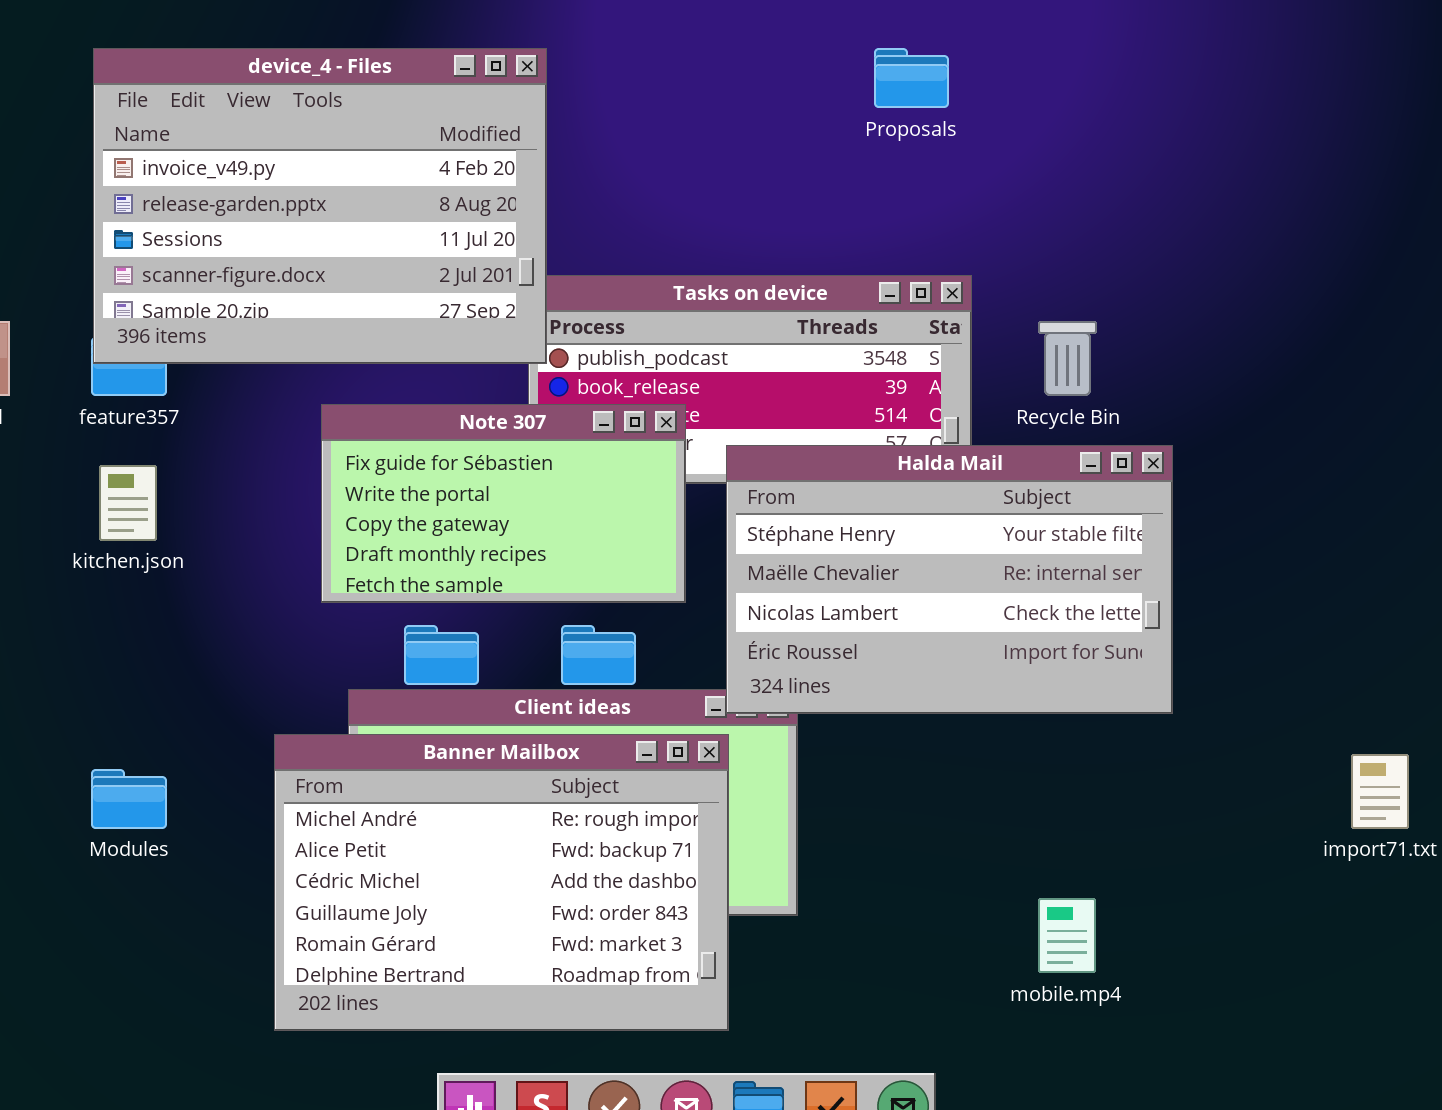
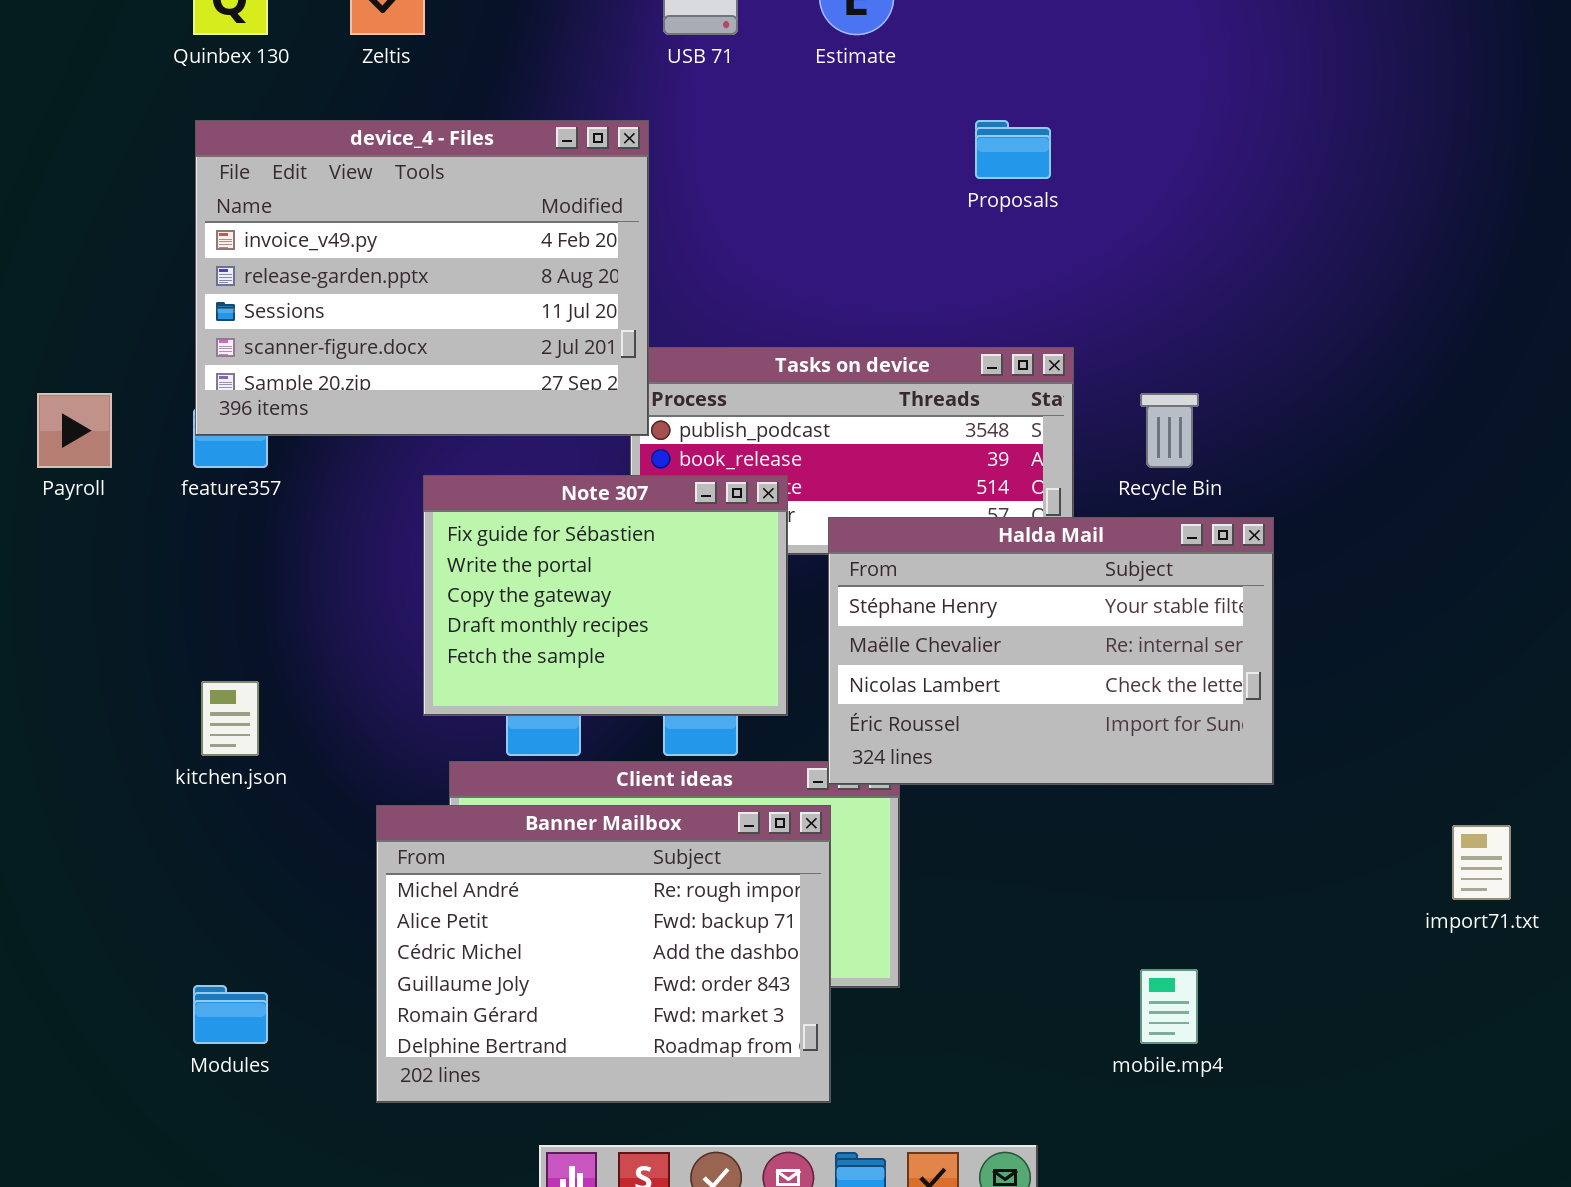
Note 307: [321,404,686,603] -> [423,475,788,716], resized
kitchen.json: [99,465,157,541] -> [201,681,259,756], moved
Modules: [91,769,167,829] -> [193,985,268,1044], moved

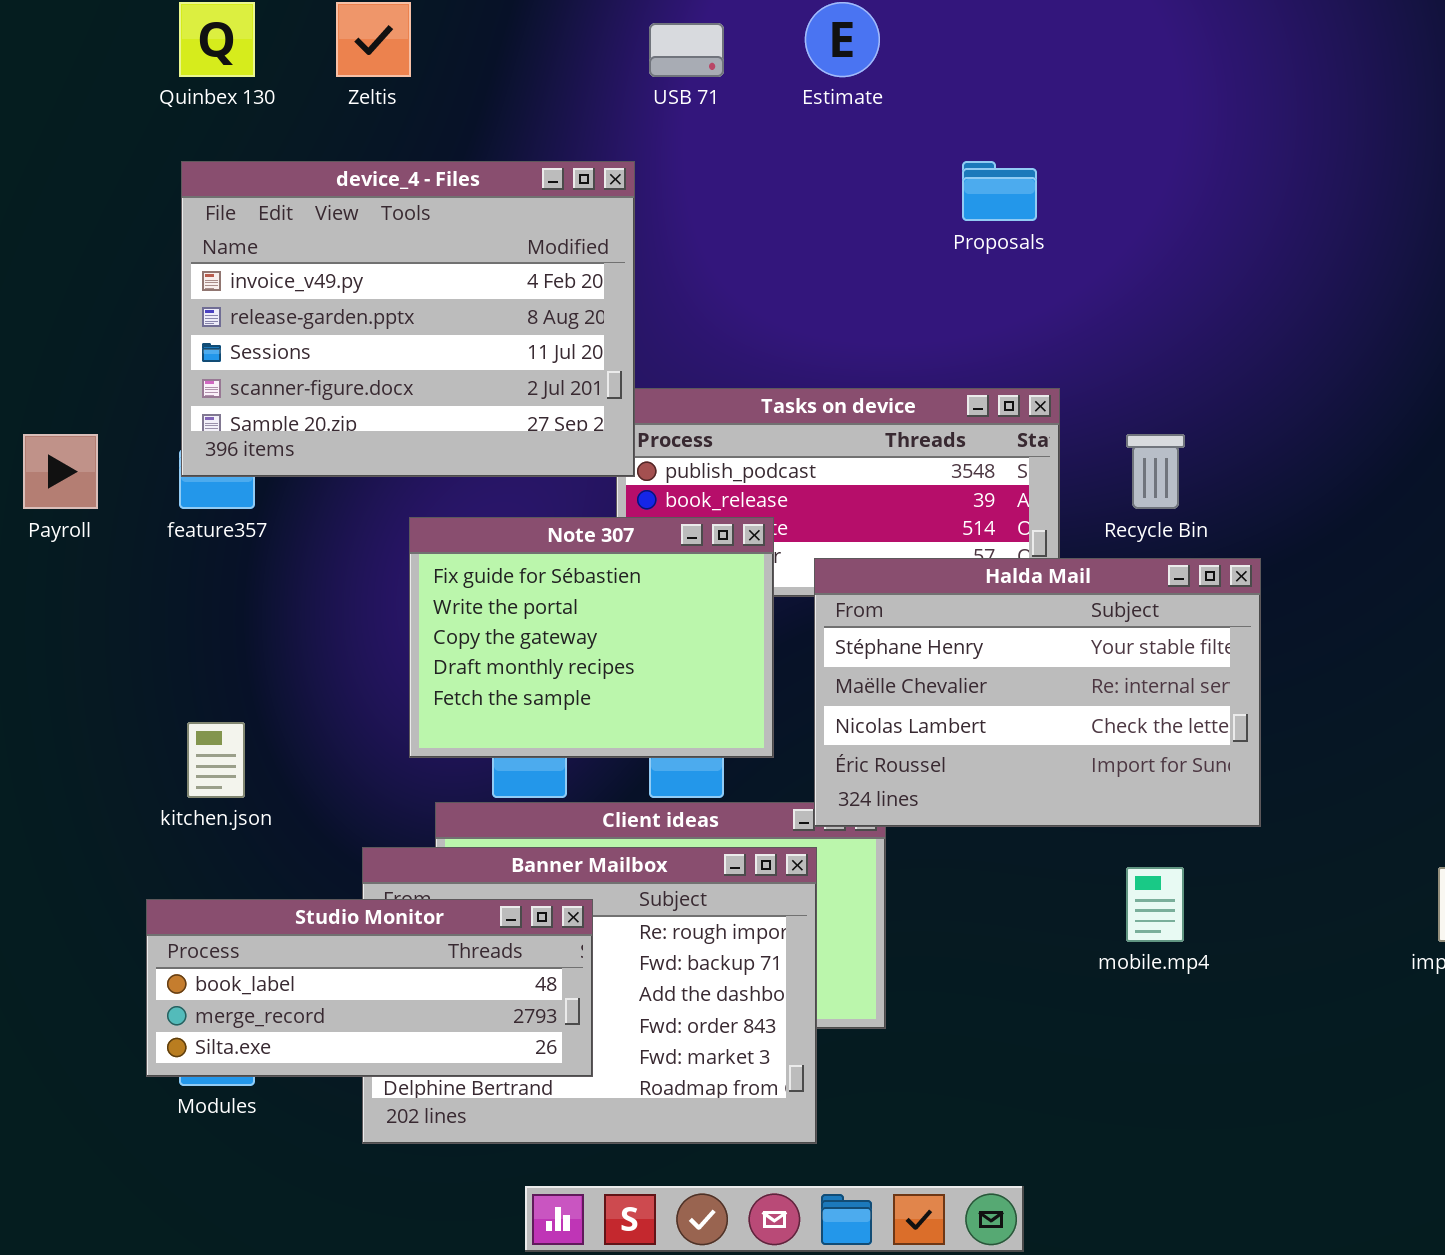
Studio Monitor: none -> [146,899,593,1077], opened
mobile.mp4: [1140,969,1198,1044] -> [1126,867,1184,942], moved

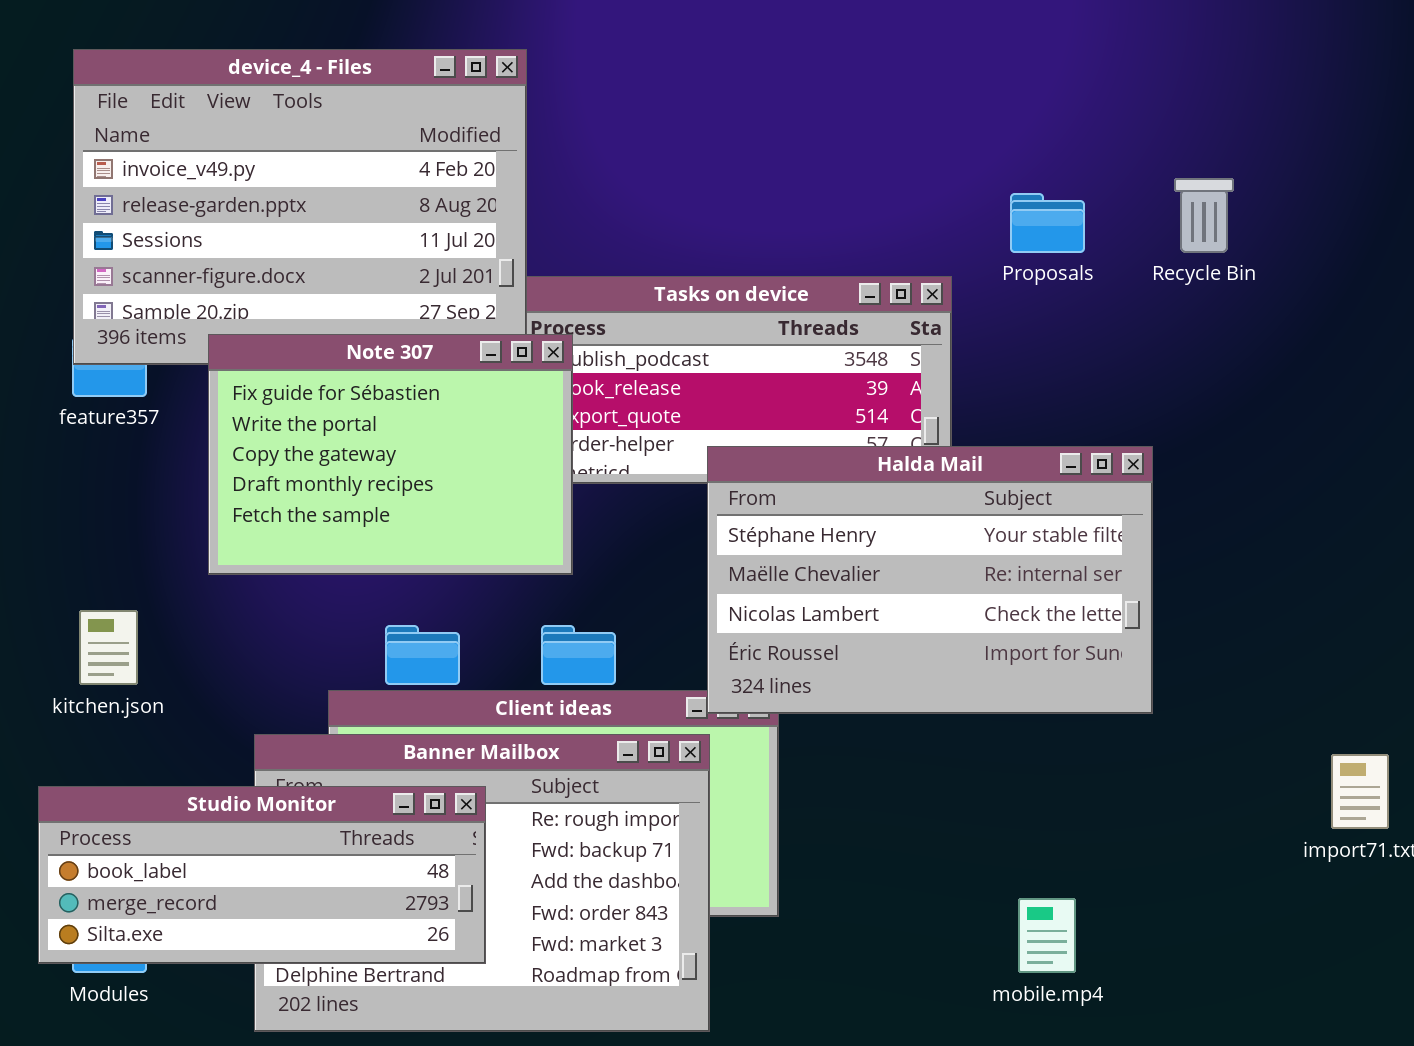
Proposals: [962,161,1037,221] -> [1010,193,1085,253], moved
Recycle Bin: [1126,434,1185,509] -> [1174,178,1234,253], moved
Note 307: [409,517,774,758] -> [208,334,573,575], moved
mobile.mp4: [1126,867,1184,942] -> [1018,898,1076,973], moved

